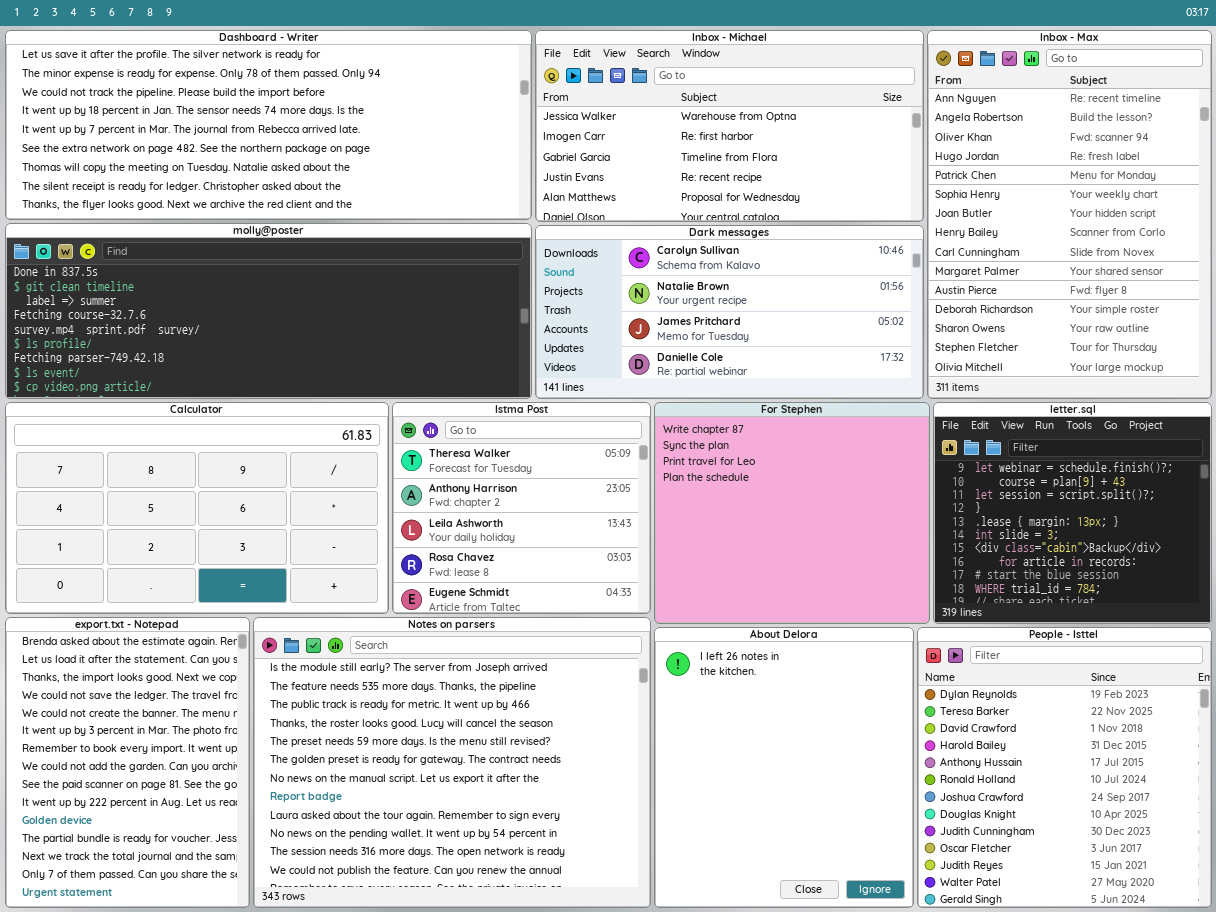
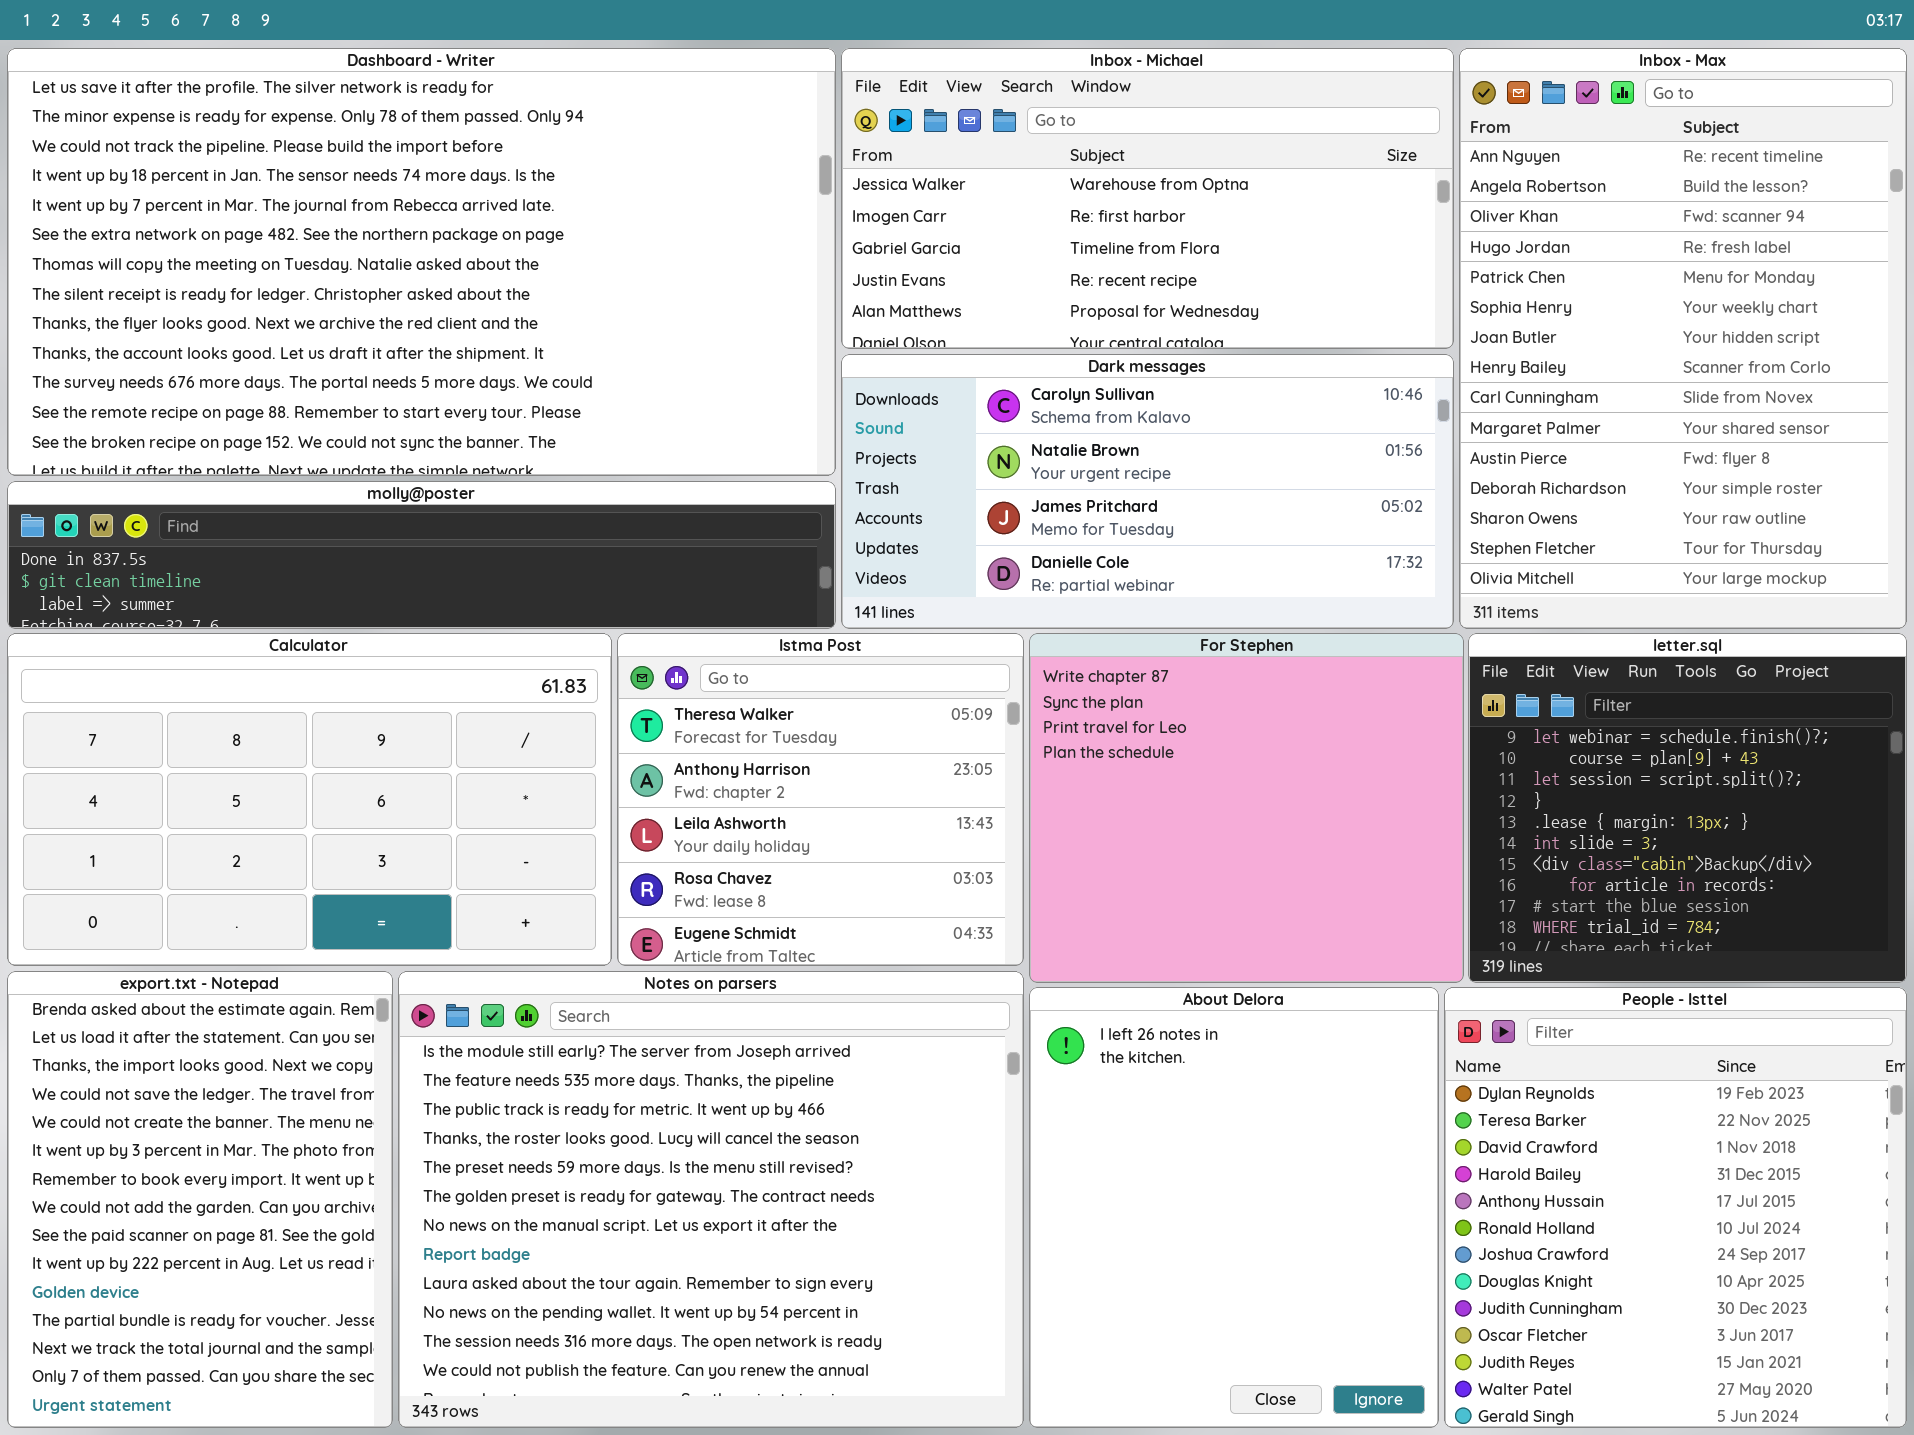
Dashboard - Writer: [5,30,532,220] -> [7,48,836,476], resized
molly@poster: [5,223,532,399] -> [7,481,836,629], resized

